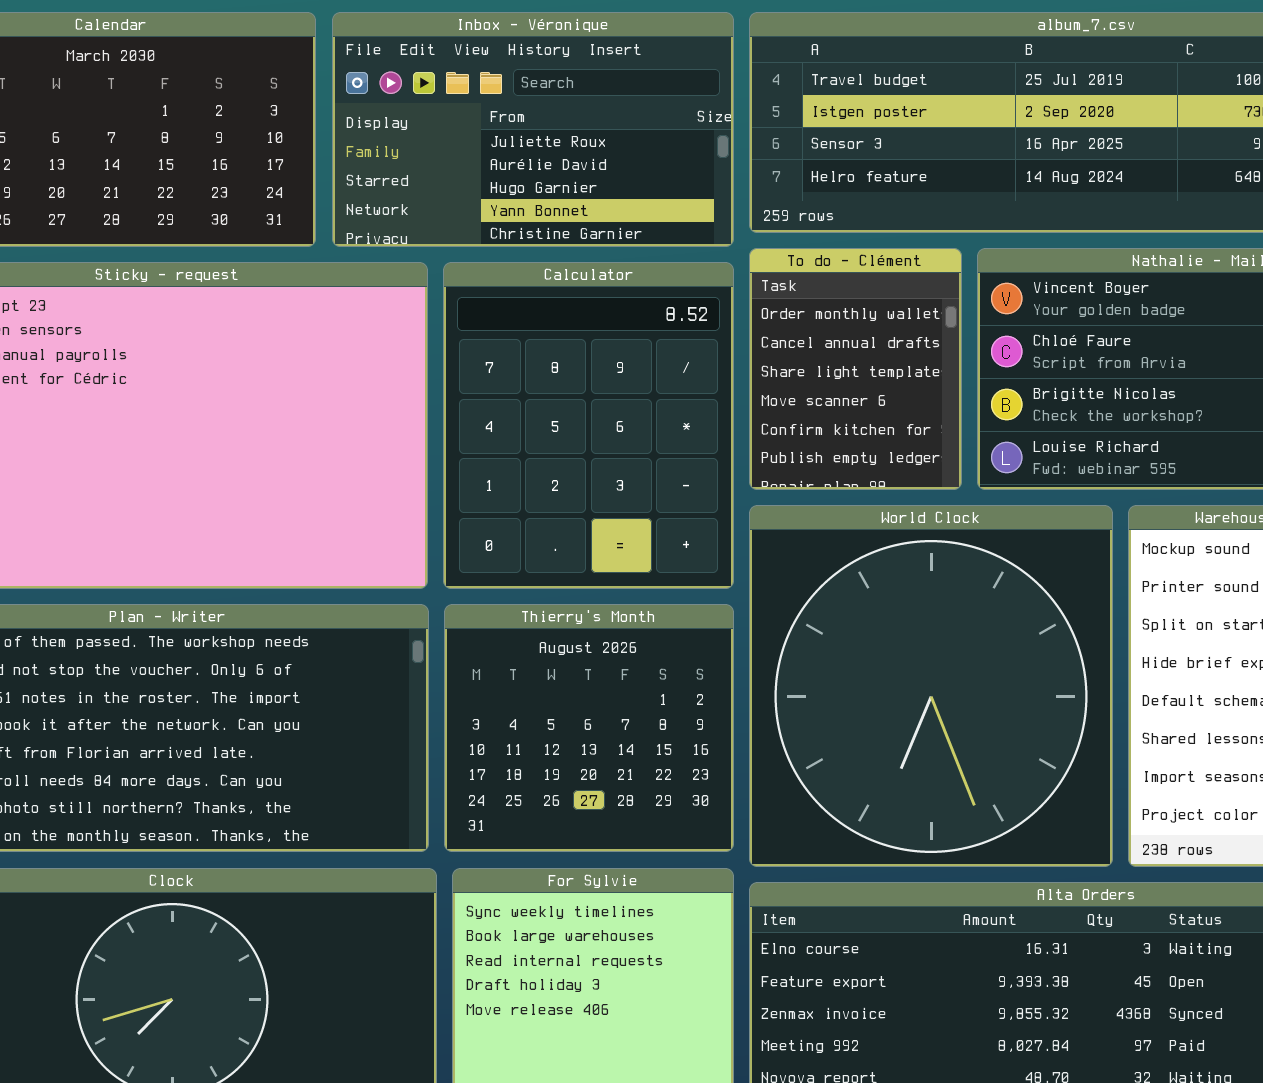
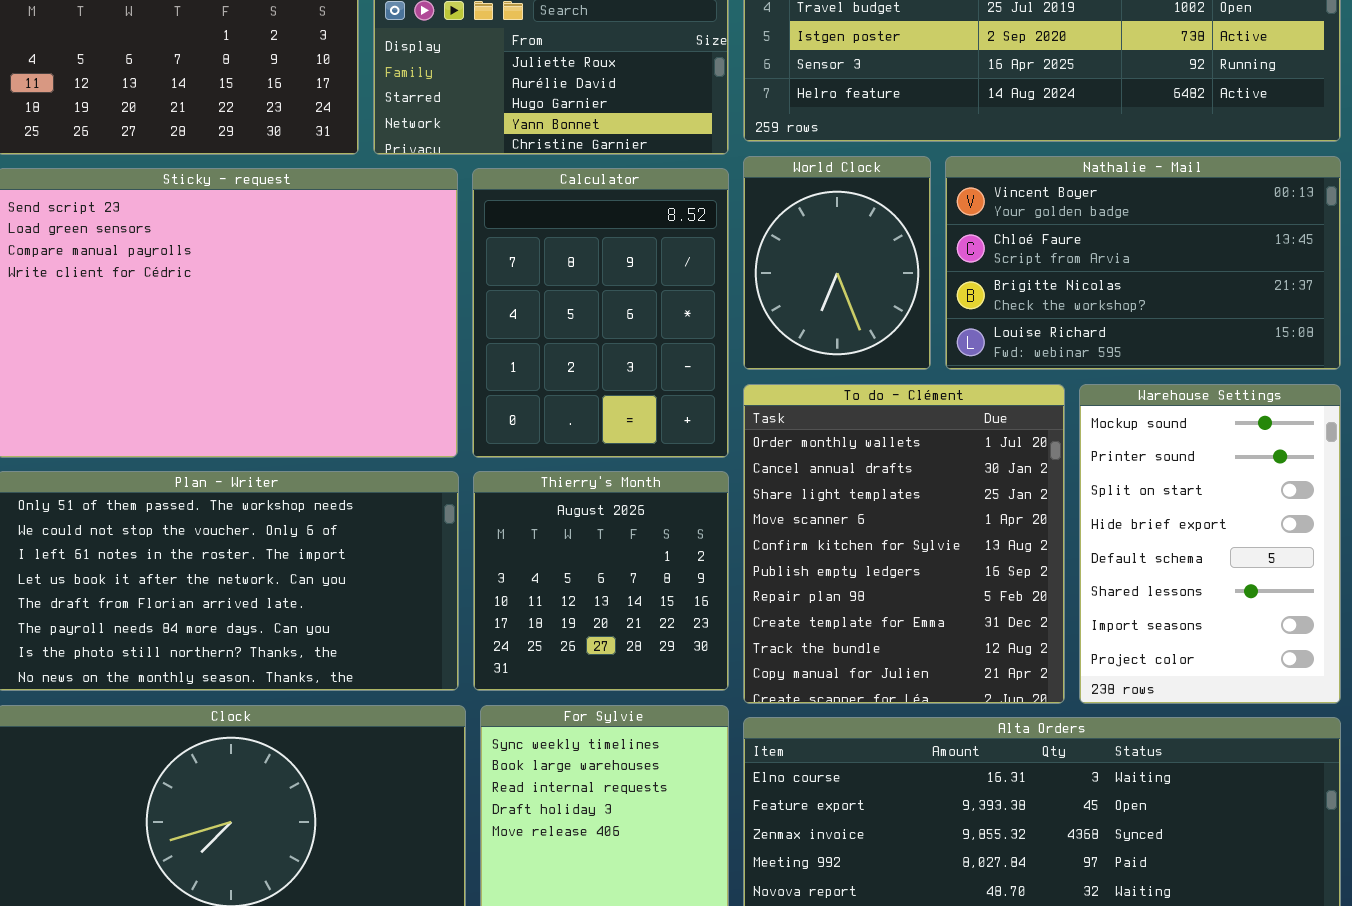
To do - Clément: [749,248,962,490] -> [743,384,1065,704], moved, resized
World Clock: [749,505,1113,867] -> [743,156,931,370], moved, resized

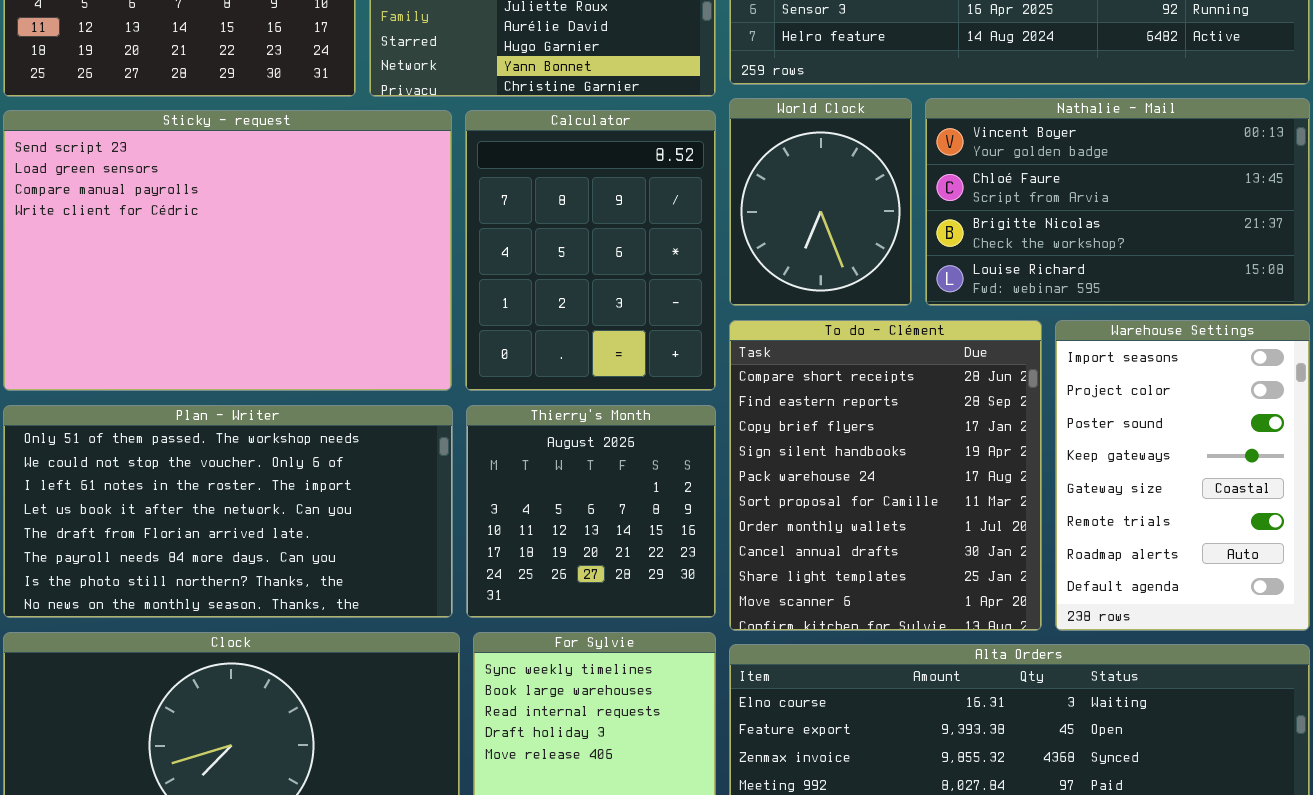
To do - Clément: [743,384,1065,704] -> [729,320,1042,631], scrolled up 6 rows
Warehouse Settings: [1079,384,1341,704] -> [1055,320,1310,631], scrolled down 6 rows

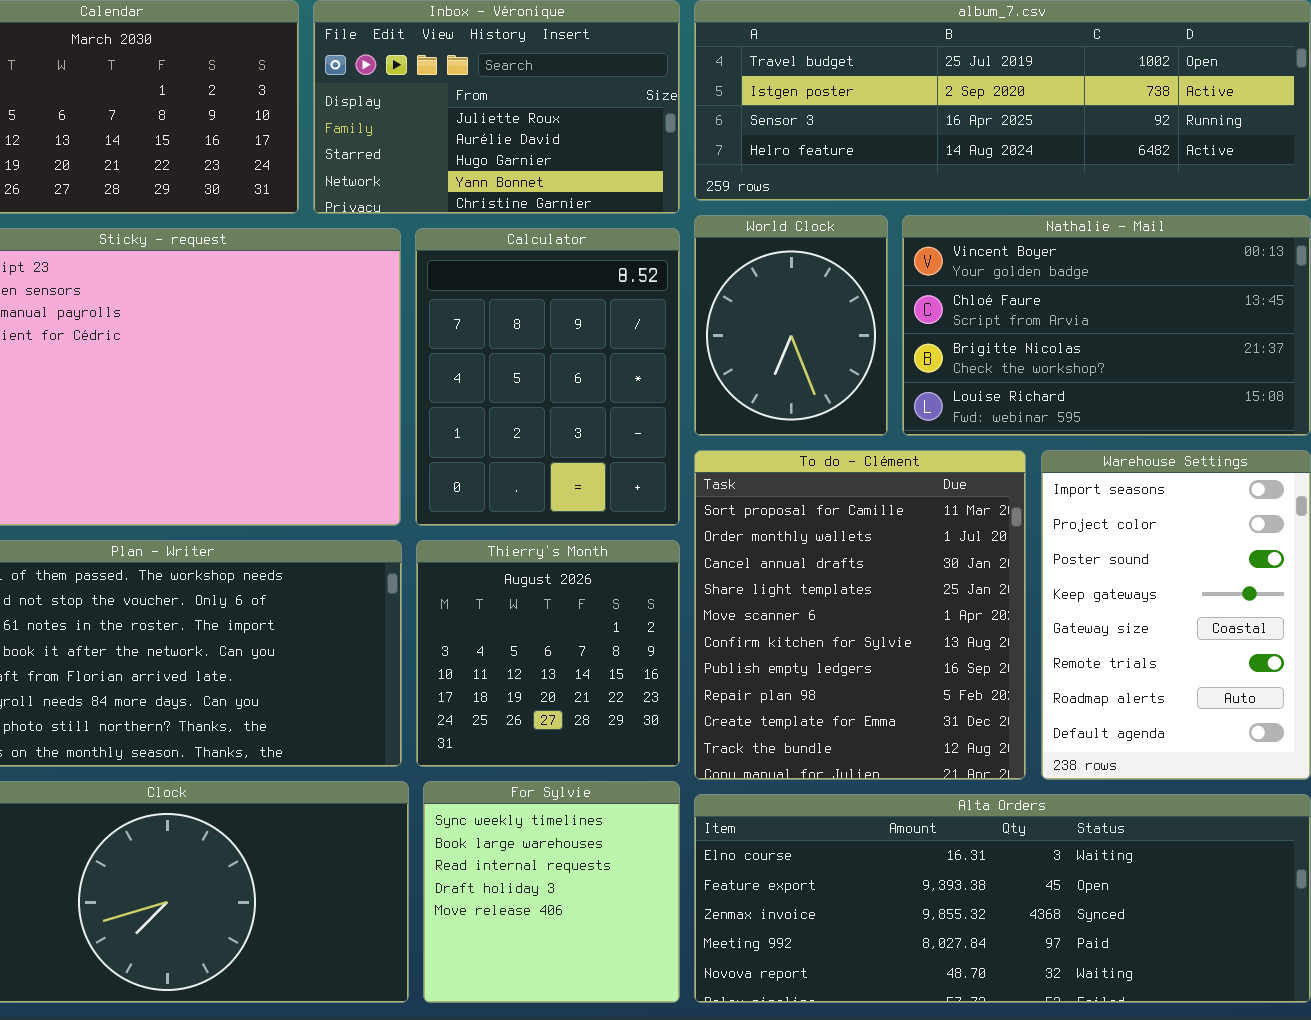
To do - Clément: [729,320,1042,631] -> [694,450,1026,780], scrolled down 5 rows

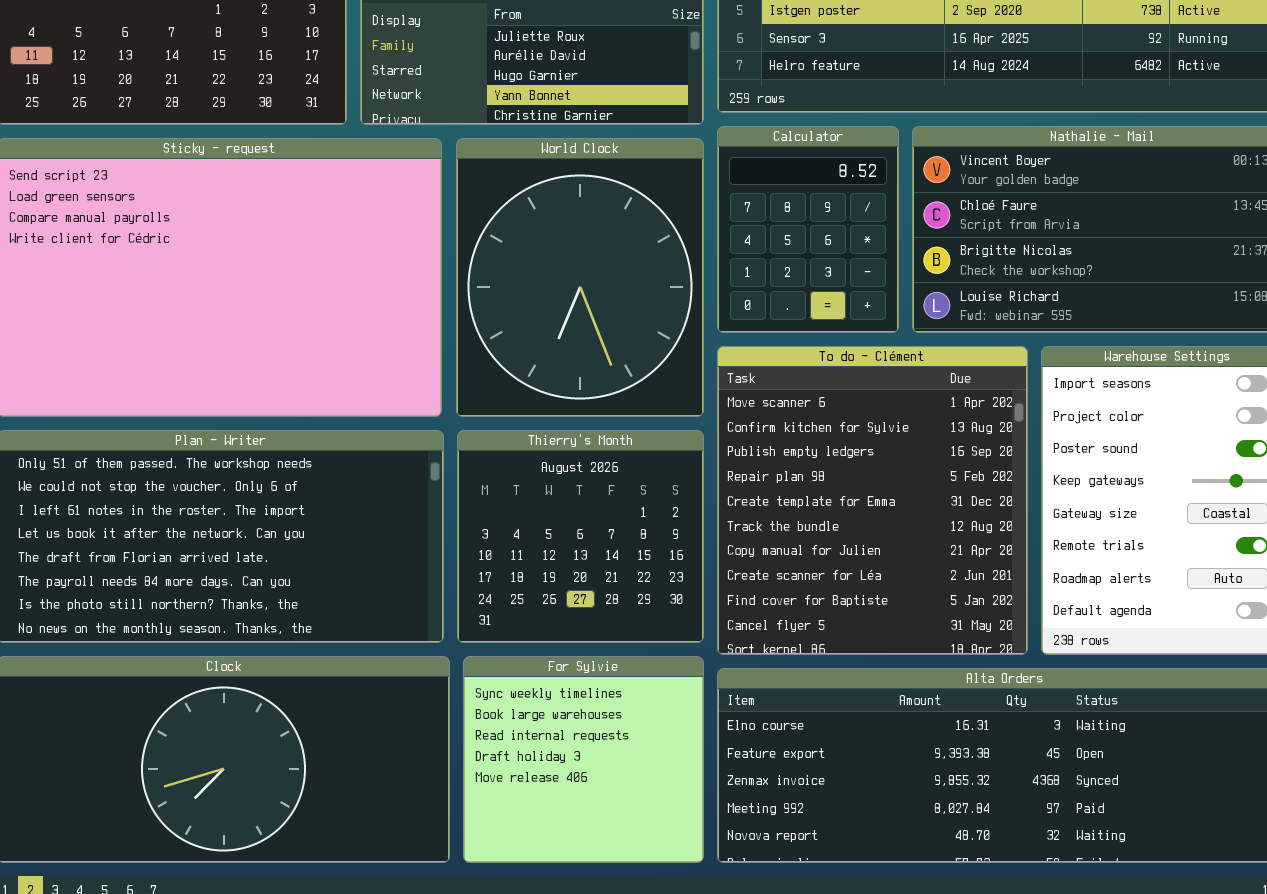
World Clock: [694,215,888,436] -> [456,138,704,417], moved, resized
Calculator: [415,228,680,526] -> [717,126,899,333], moved, resized
To do - Clément: [694,450,1026,780] -> [717,346,1028,655], scrolled down 4 rows

